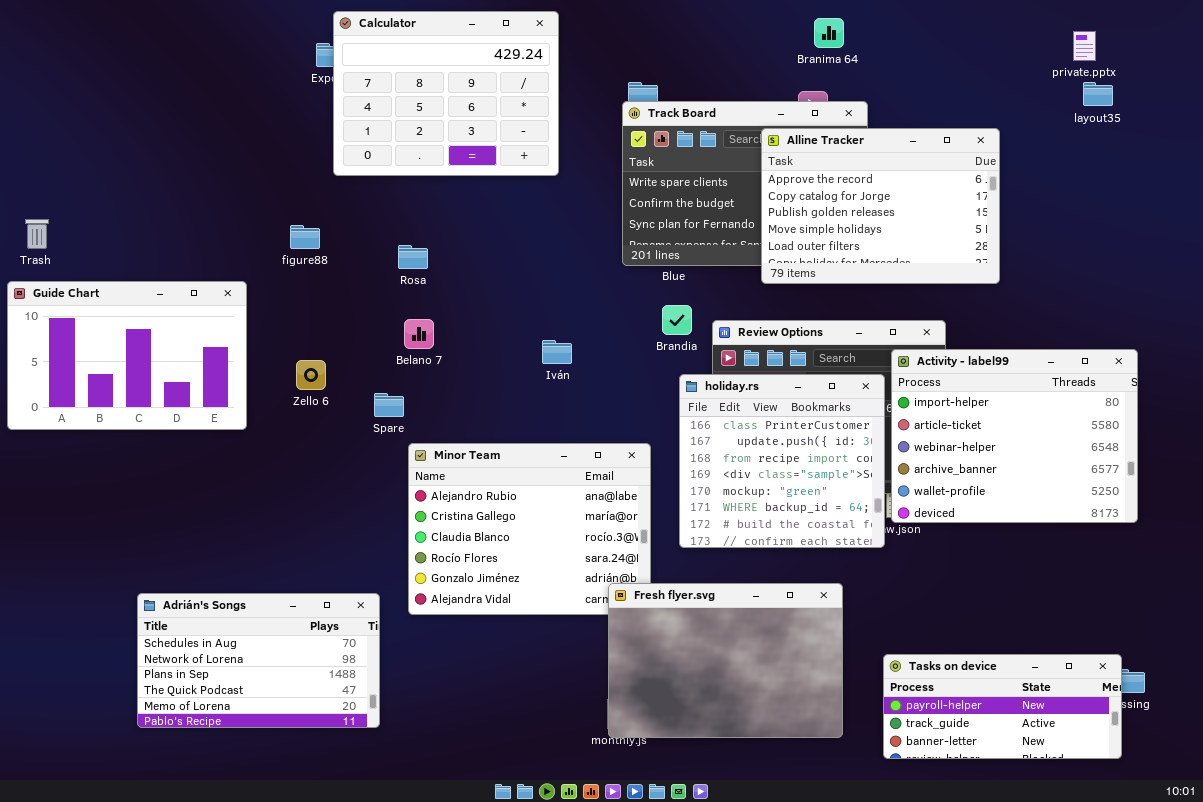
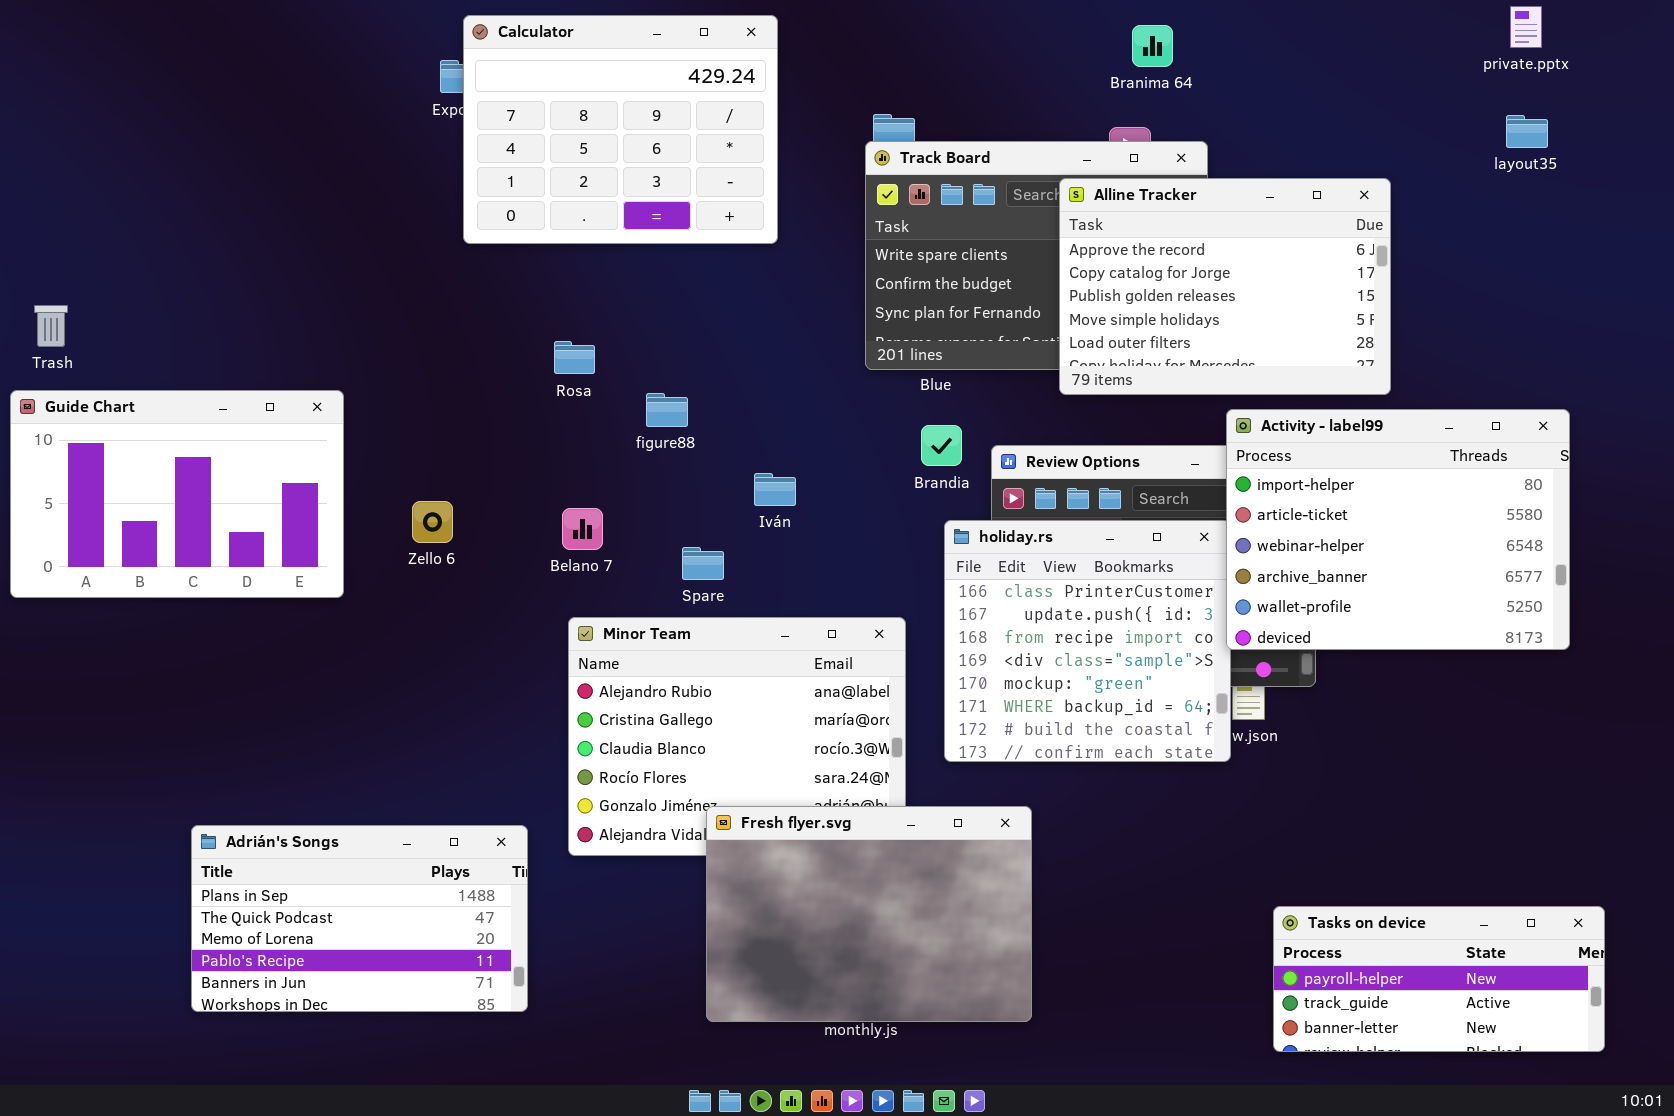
private.pptx: [1073,31,1096,61] -> [1510,6,1542,48], moved
figure88: [290,225,320,249] -> [646,393,688,427], moved
Belano 7: [404,319,434,349] -> [562,508,603,550], moved
Activity - label99: [891,349,1138,523] -> [1226,409,1570,650], moved
Spare: [374,393,404,417] -> [682,547,724,580], moved
Fresh flyer.svg: [608,583,843,738] -> [706,806,1032,1022], moved
Adrián's Songs: [137,593,380,728] -> [191,825,528,1012], scrolled down 2 rows
Tasks on device: [883,654,1122,759] -> [1273,906,1605,1052], moved

